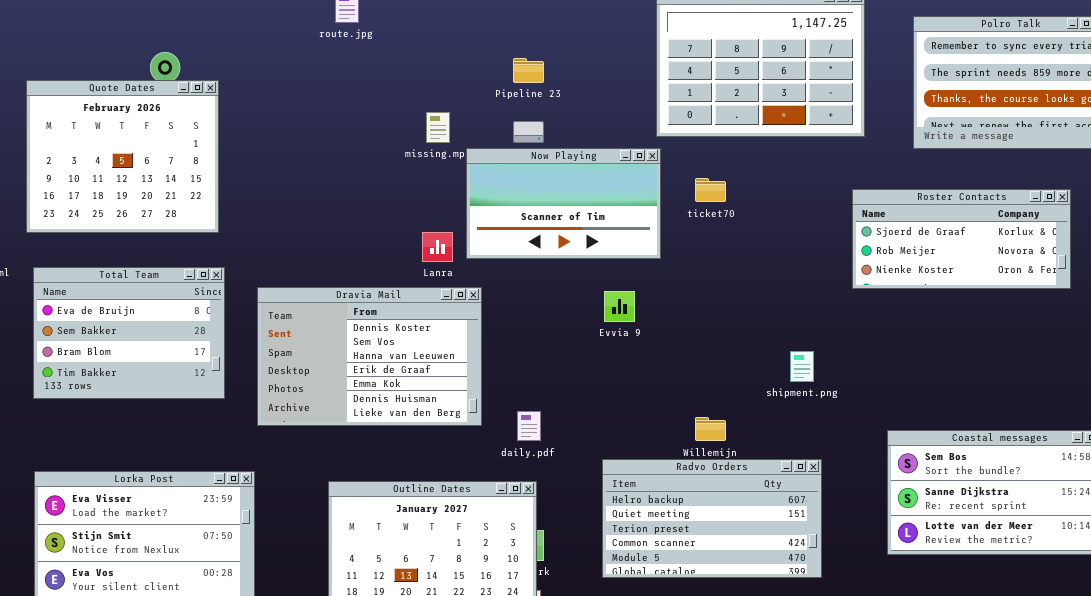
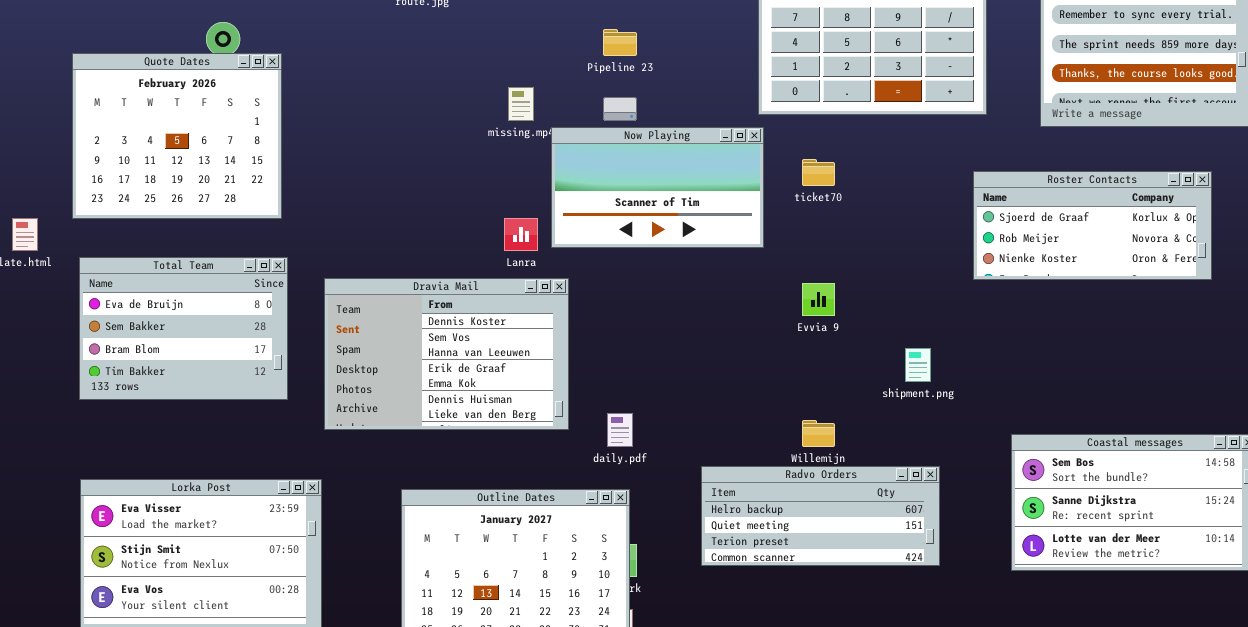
Evvia 9: [604,291,635,322] -> [802,283,835,316], moved
Radvo Orders: [602,459,822,578] -> [701,466,940,566], resized

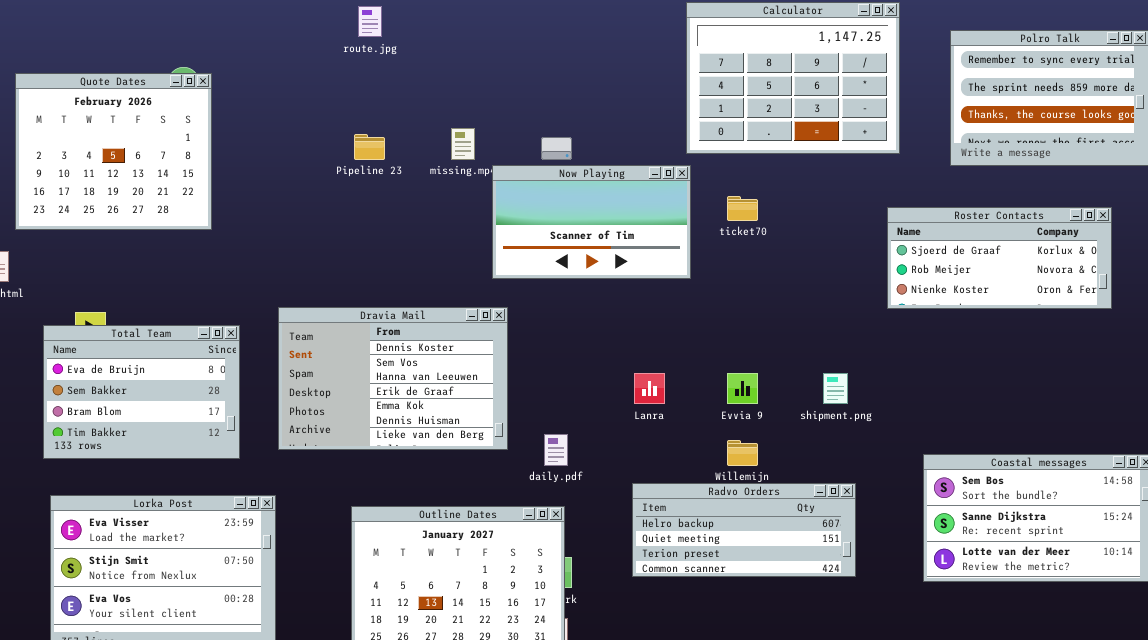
Pipeline 23: [603,29,637,56] -> [354,134,385,160], moved
Quote Dates: [72,53,282,219] -> [15,73,212,230], moved
Lanra: [504,218,538,251] -> [634,373,665,404], moved
Total Team: [79,257,288,400] -> [43,325,240,459], moved
Evvia 9: [802,283,835,316] -> [727,373,758,404], moved

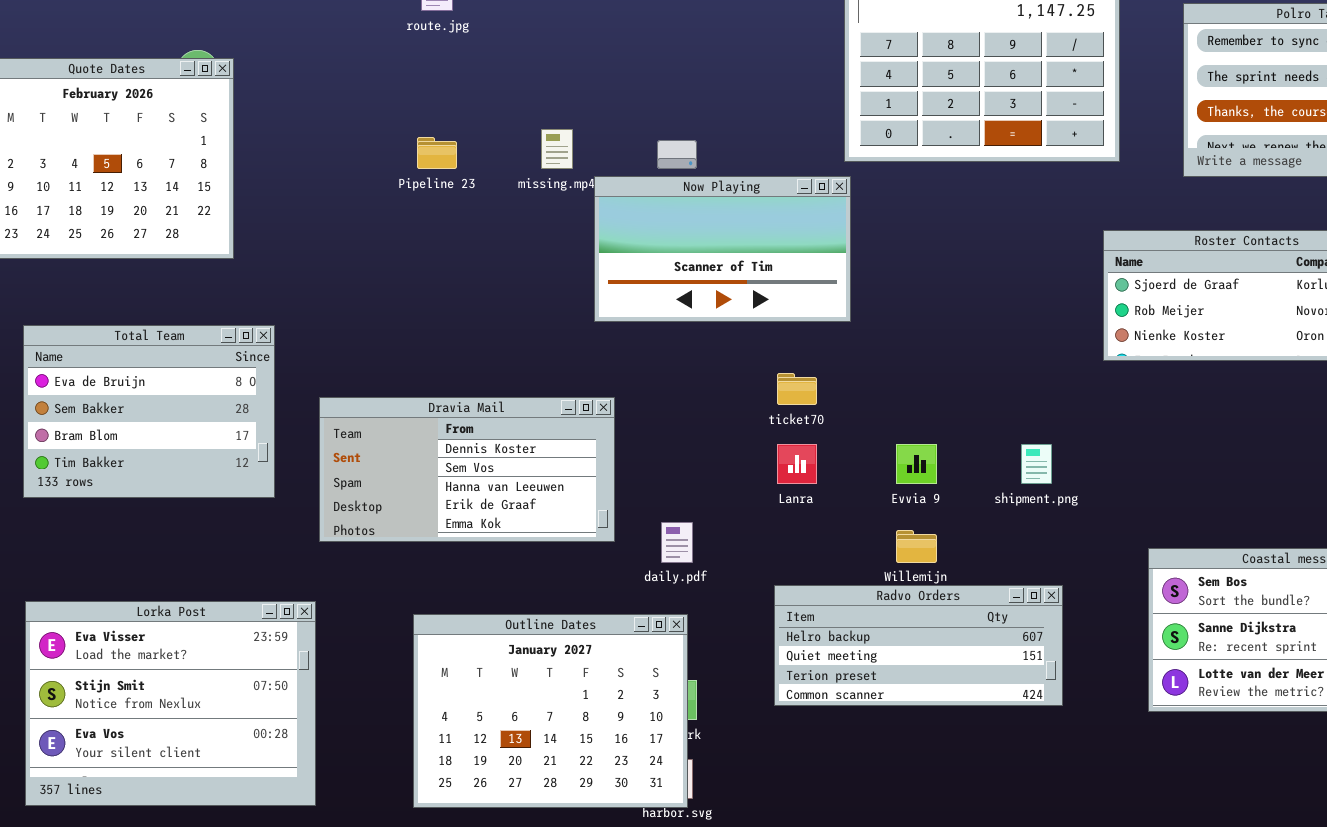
ticket70: [727,196,758,221] -> [777,373,817,405], moved
Dravia Mail: [278,307,508,450] -> [319,397,615,542], resized
Total Team: [43,325,240,459] -> [23,325,275,498], moved

